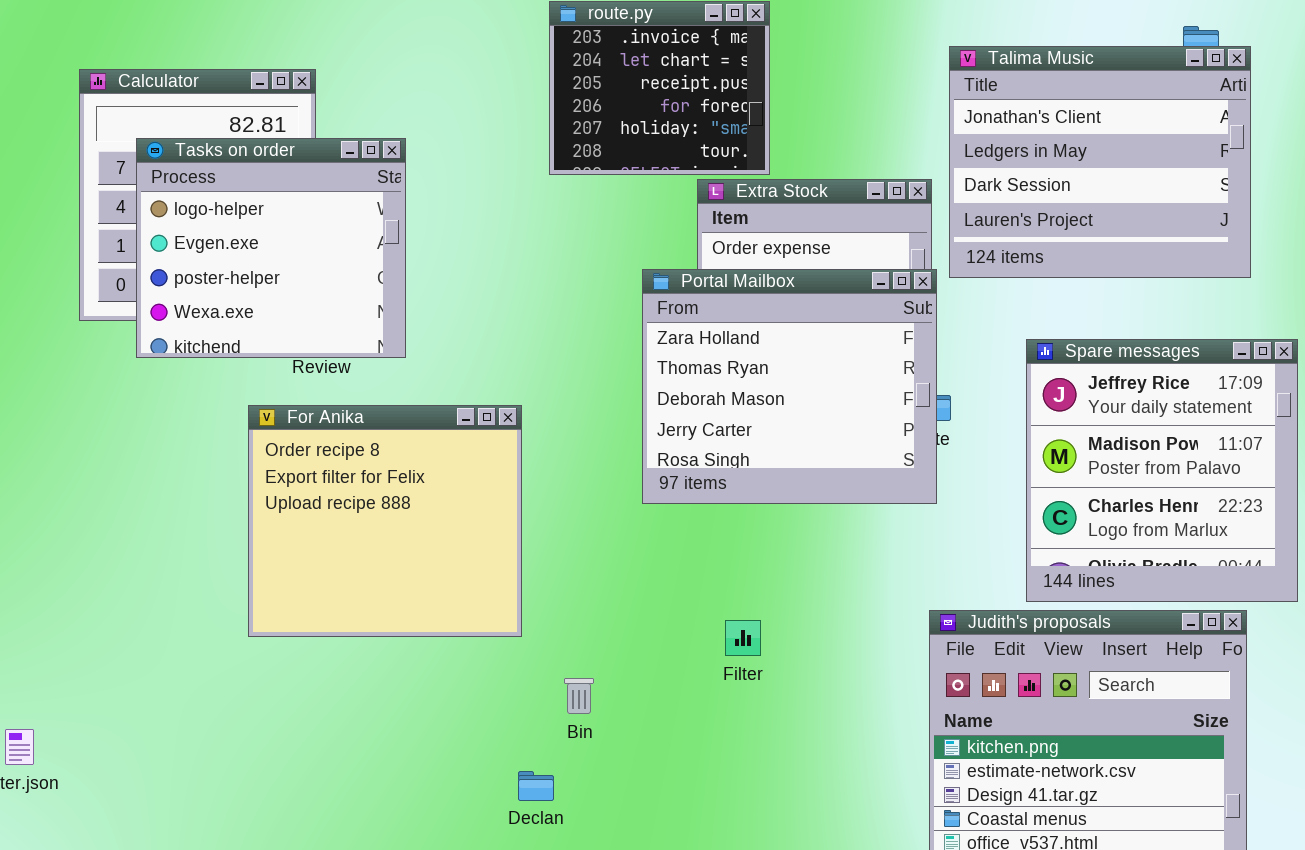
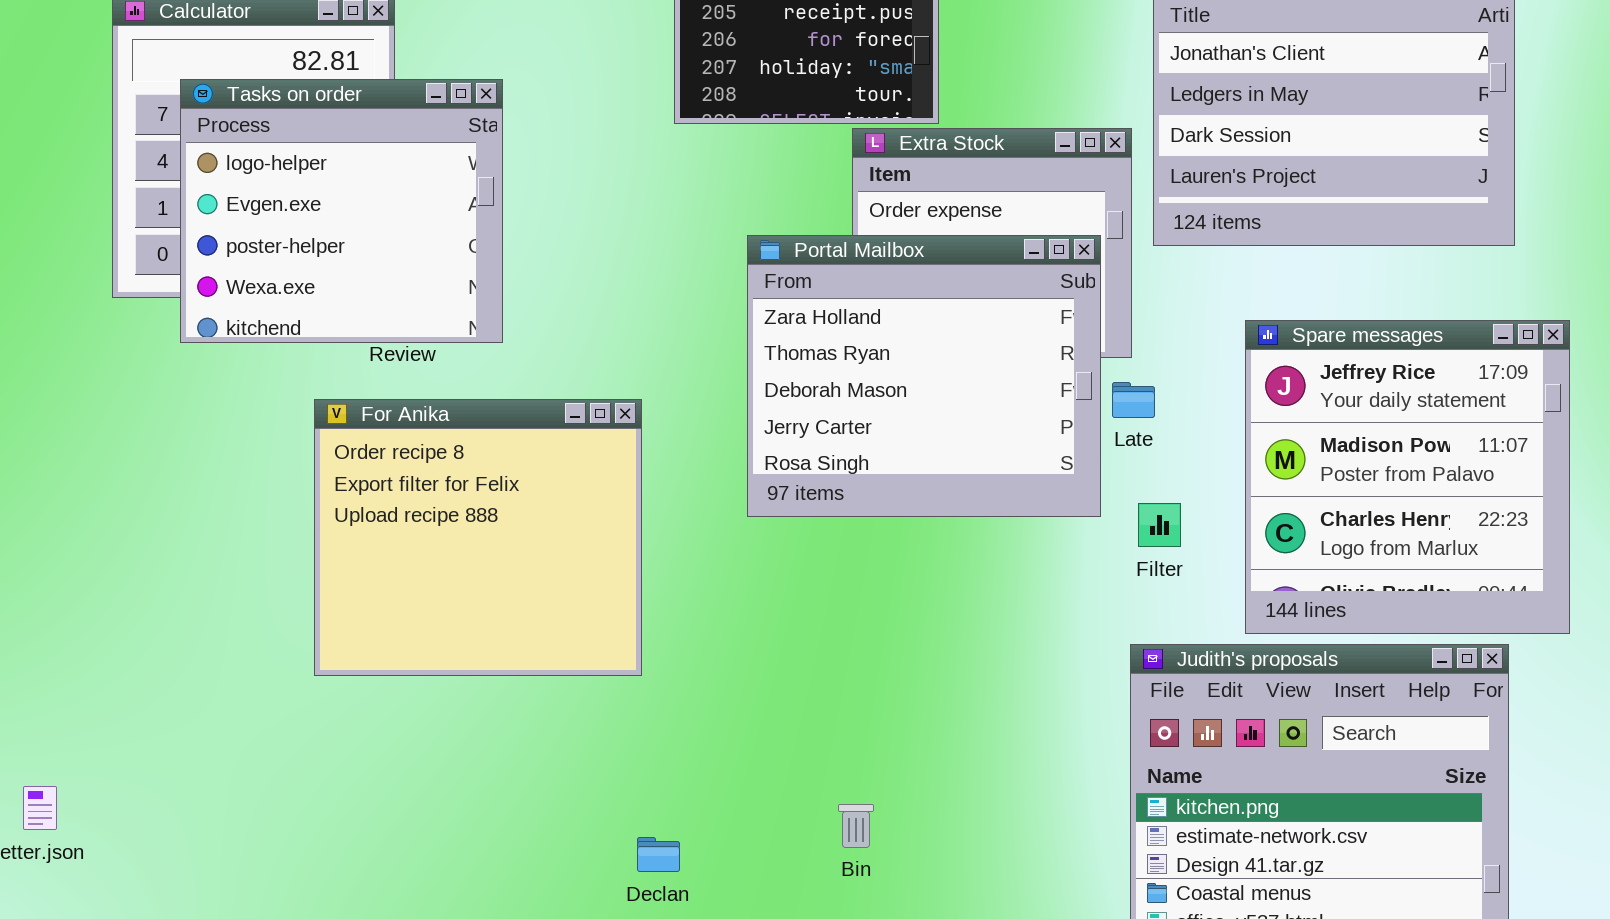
Portal Mailbox: [642,269,937,504] -> [747,235,1101,517], moved
Filter: [725,620,761,656] -> [1138,503,1181,547], moved
Bin: [564,678,594,714] -> [838,804,874,848], moved

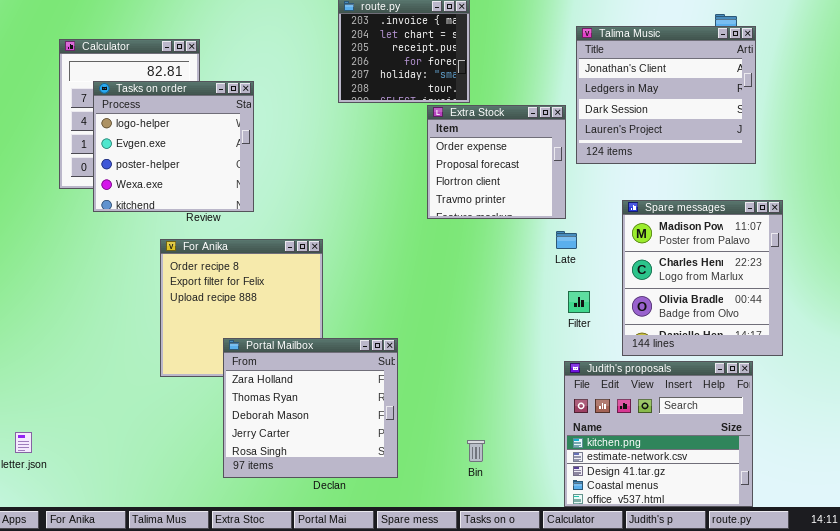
Portal Mailbox: [747,235,1101,517] -> [223,338,398,478], moved
Spare messages: [1245,320,1570,634] -> [622,200,783,356], scrolled down 1 row
Bin: [838,804,874,848] -> [467,440,485,462], moved

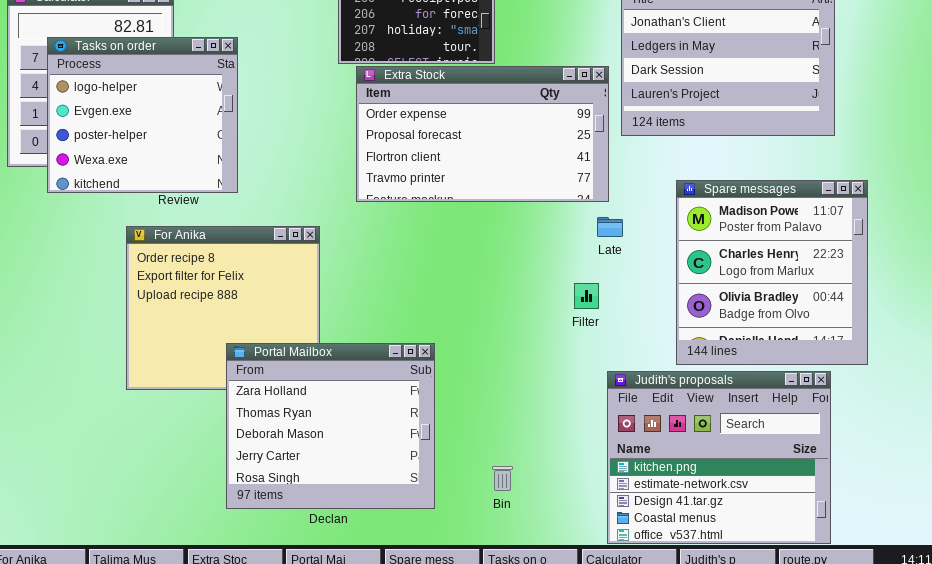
Extra Stock: [427,105,566,219] -> [356,66,609,202], resized
Filter: [568,291,590,313] -> [574,283,599,309], moved
Portal Mailbox: [223,338,398,478] -> [226,343,435,509], moved

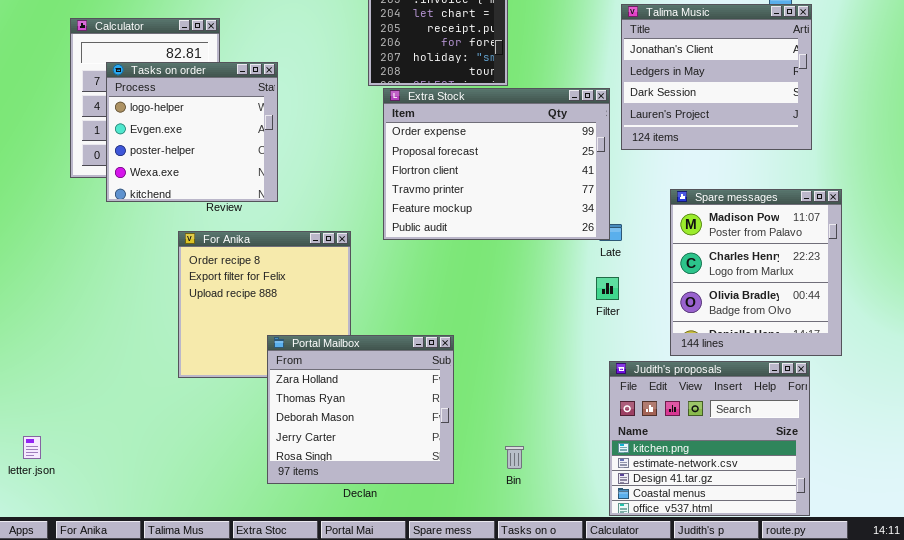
Extra Stock: [356,66,609,202] -> [383,88,610,240], resized
Filter: [574,283,599,309] -> [596,277,619,300], moved

